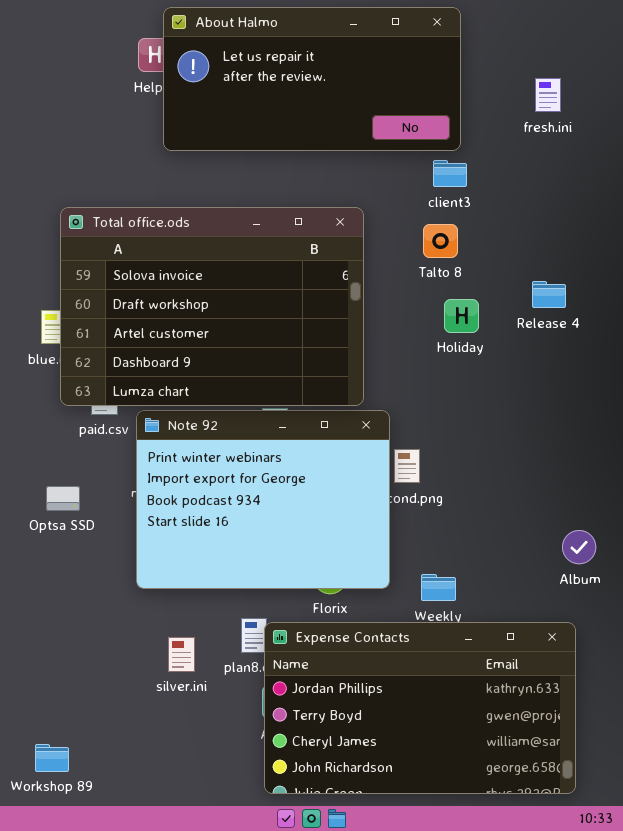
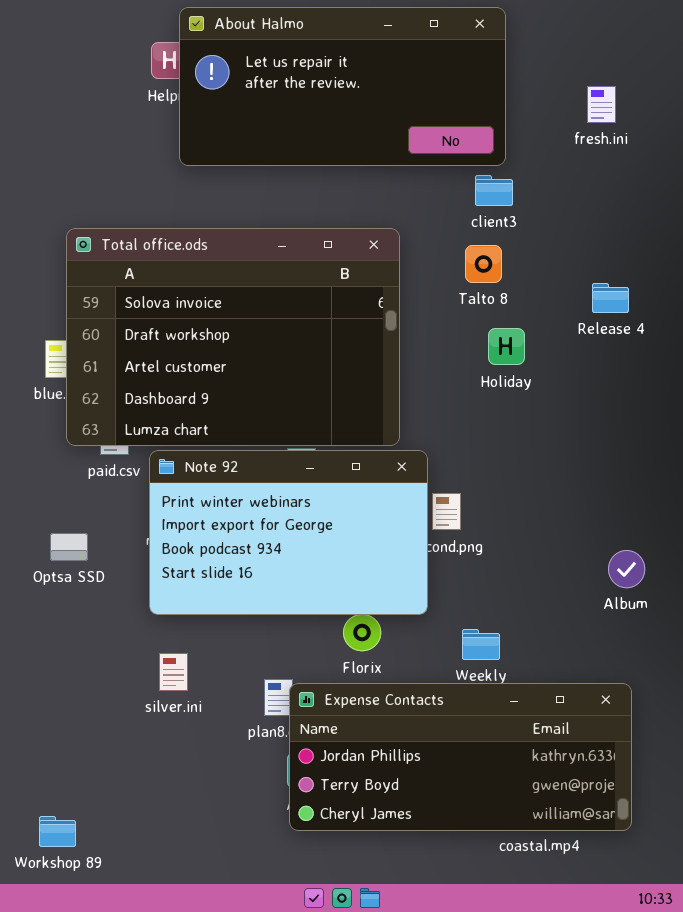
Release 4: [532,281,566,308] -> [592,283,629,313], moved
Note 92: [136,410,390,589] -> [149,450,428,615], resized
Album: [562,530,596,564] -> [608,550,645,588], moved
Expense Contacts: [264,622,576,794] -> [289,683,632,831], resized
silver.ini: [168,637,195,672] -> [159,653,188,691], moved

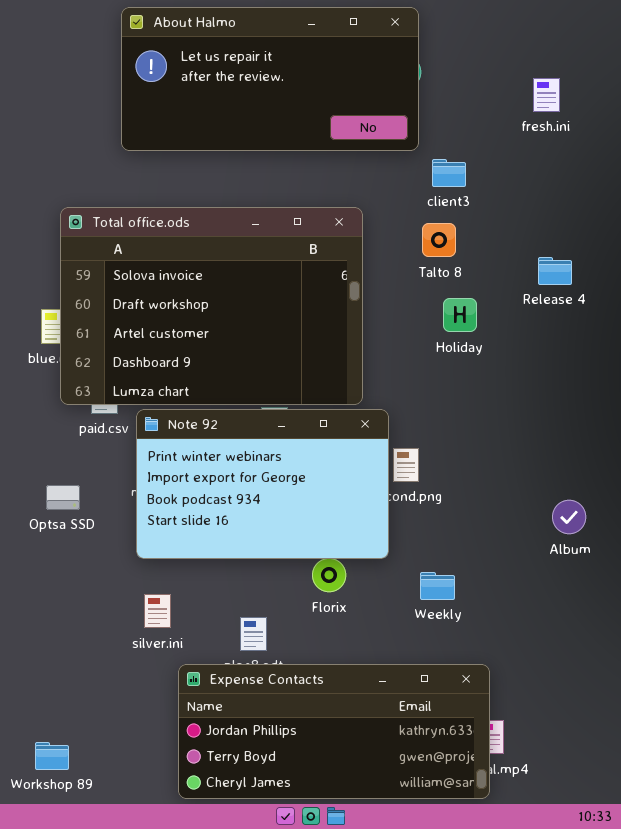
About Halmo: [179,7,506,166] -> [121,7,419,151], moved
Expense Contacts: [289,683,632,831] -> [178,664,490,799], moved

